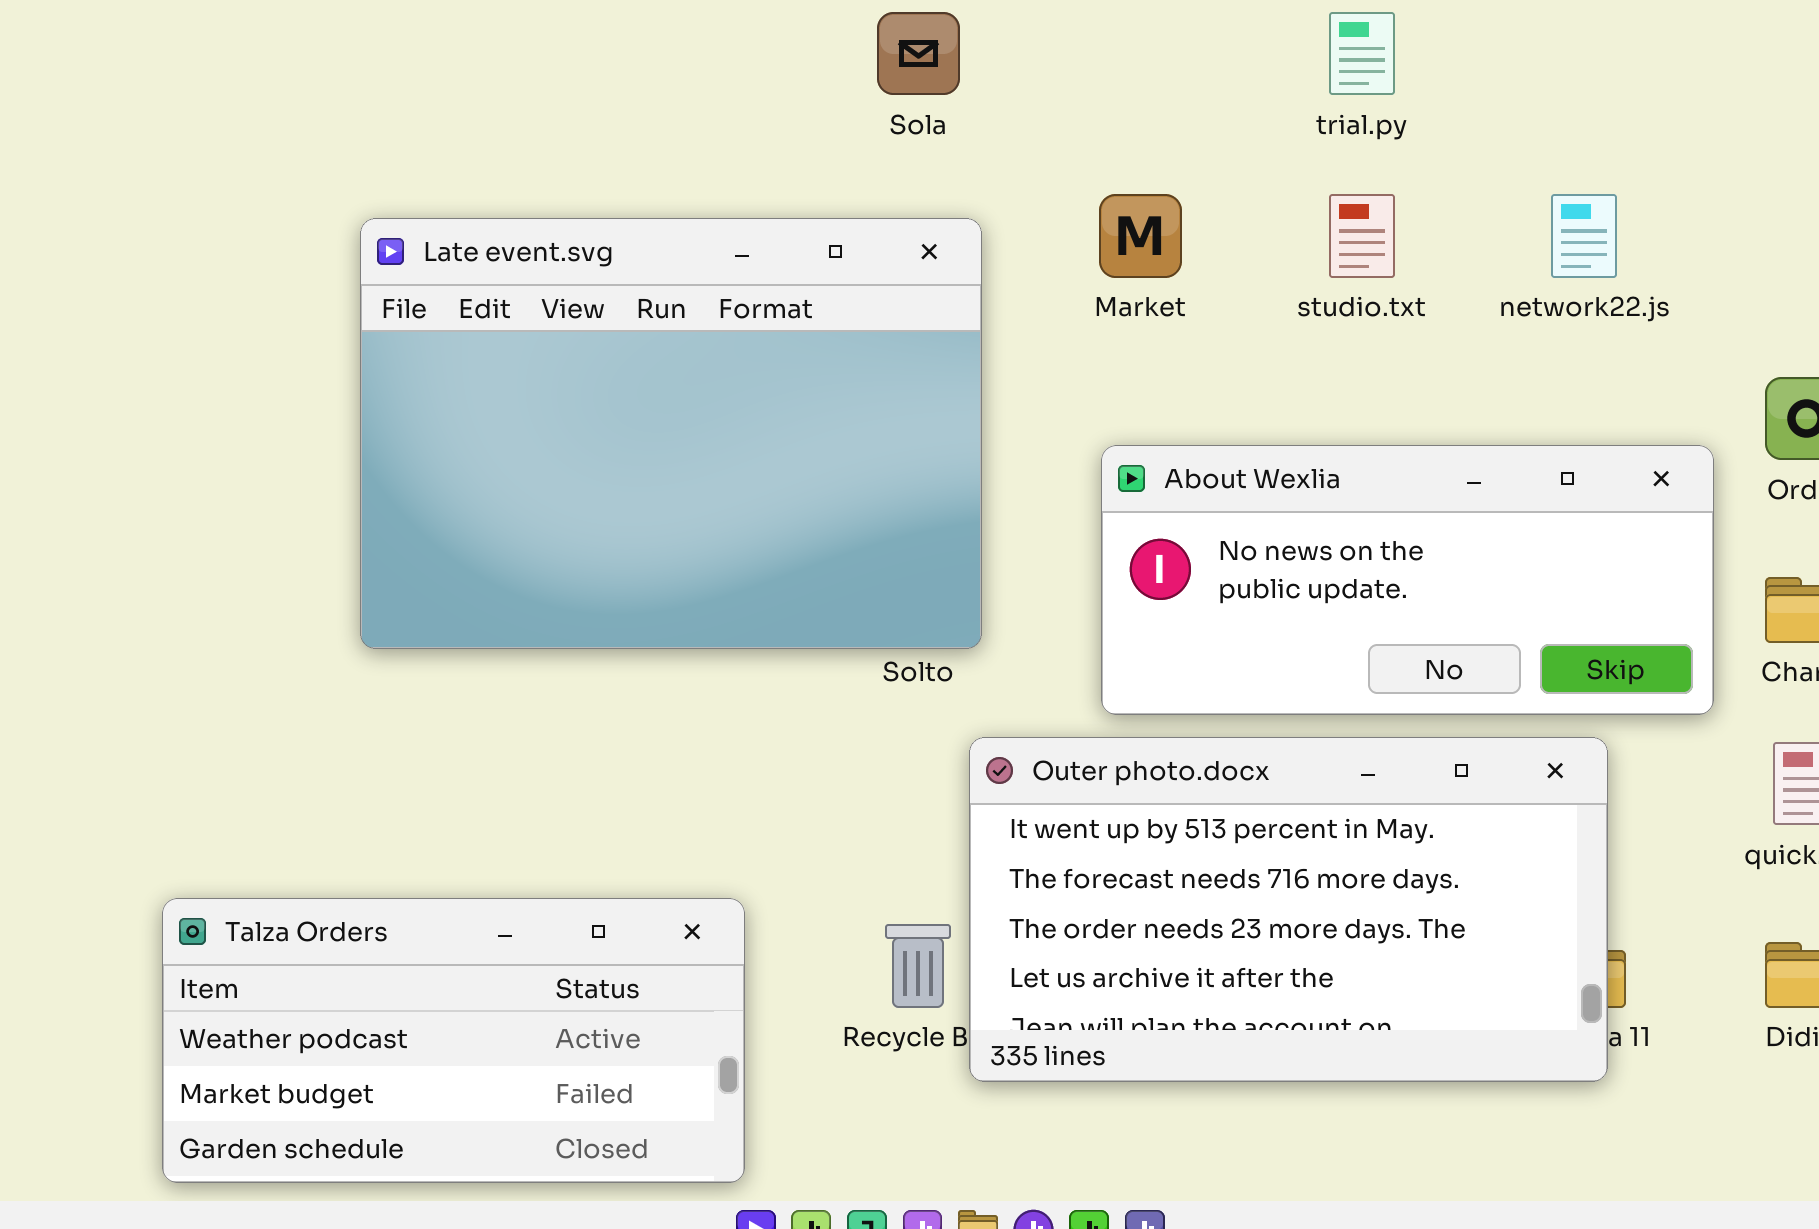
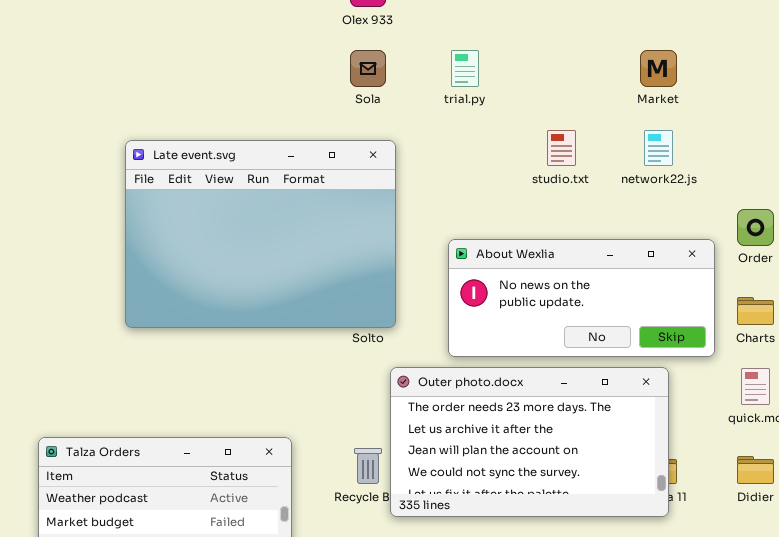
trial.py: [1329,12,1395,95] -> [451,50,479,87], moved
Market: [1099,194,1182,278] -> [640,50,677,87], moved
Outer photo.docx: [969,737,1608,1082] -> [390,367,669,517], scrolled down 2 rows

